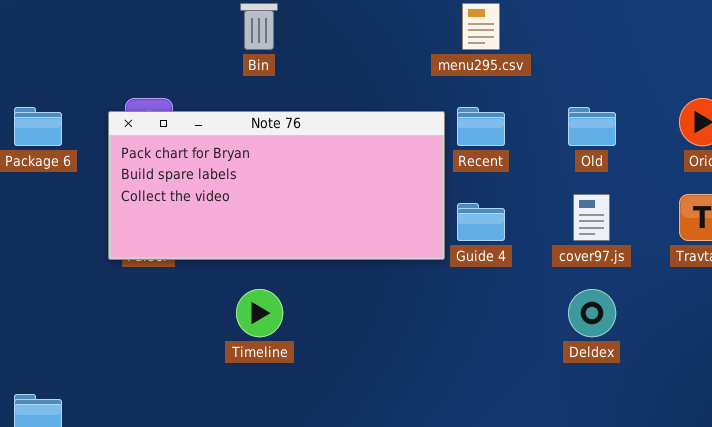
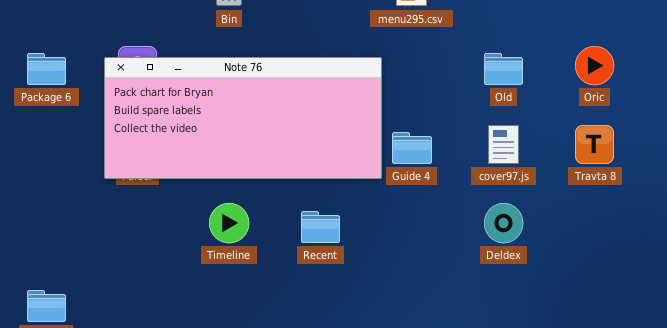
Recent: [457,107,505,146] -> [301,211,340,243], moved

